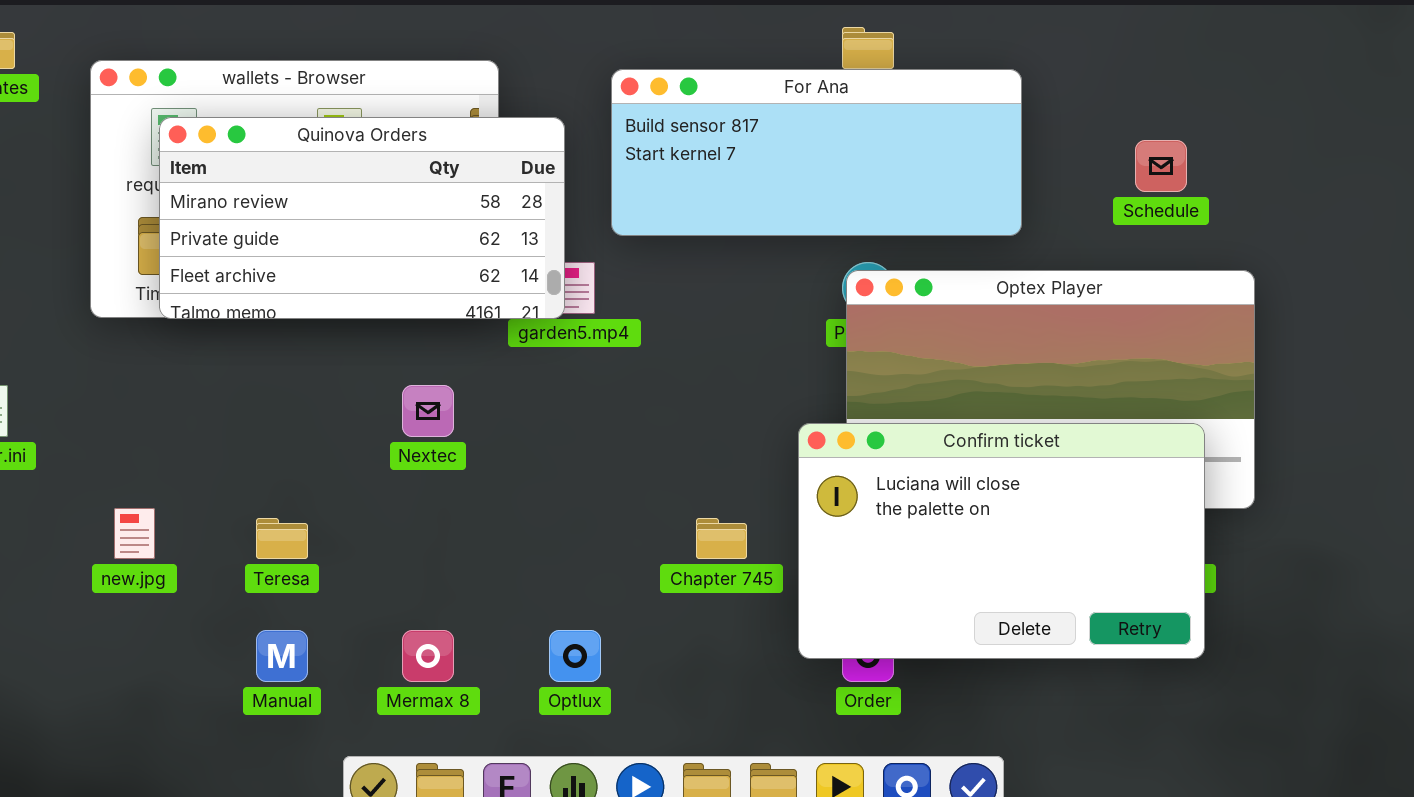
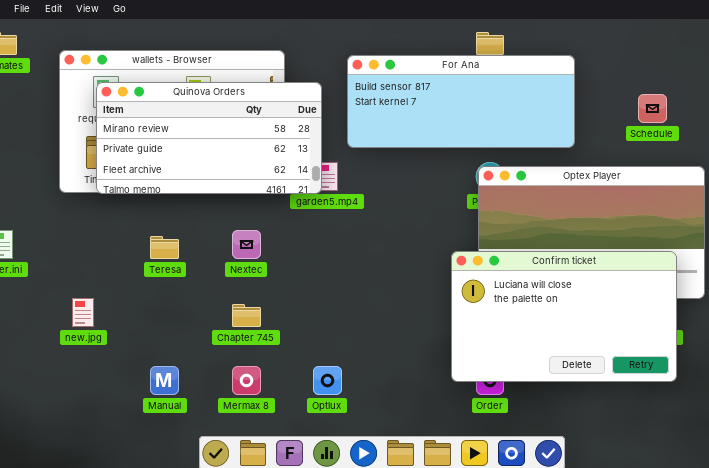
Teresa: [256,518,308,559] -> [150,236,179,259], moved
Chapter 745: [696,518,747,559] -> [232,304,261,327], moved

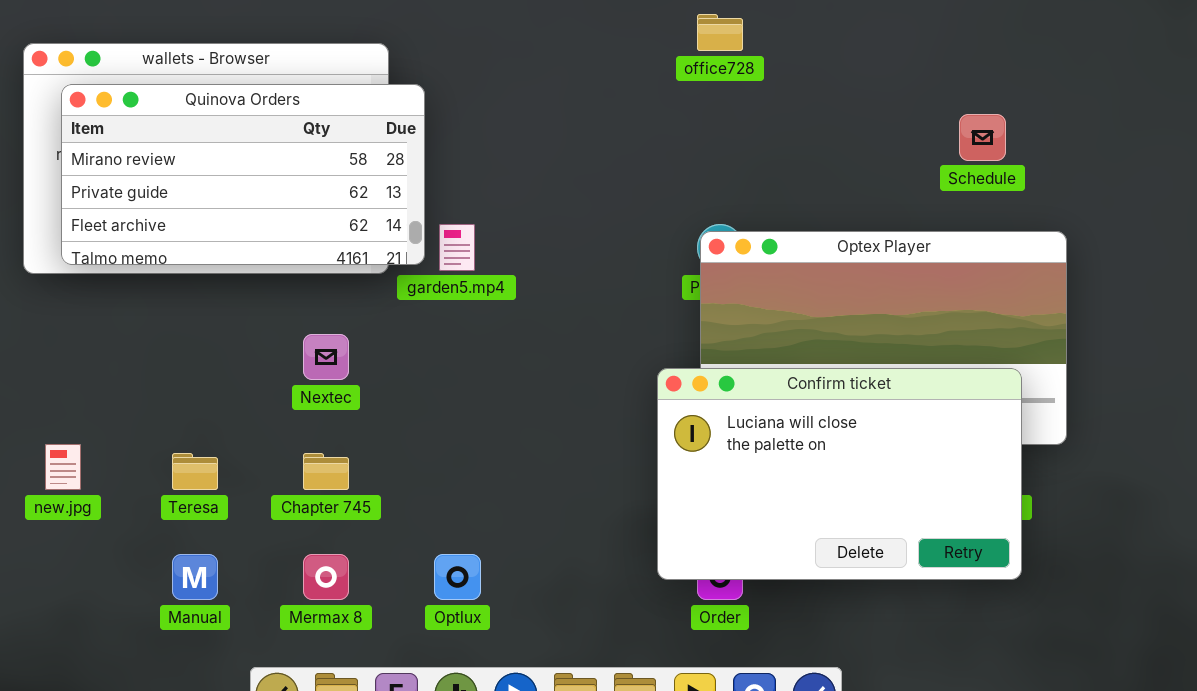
For Ana: [347,55,575,148] -> none, closed
Quinova Orders: [96,82,322,194] -> [61,84,425,265], moved
Teresa: [150,236,179,259] -> [172,453,218,490], moved

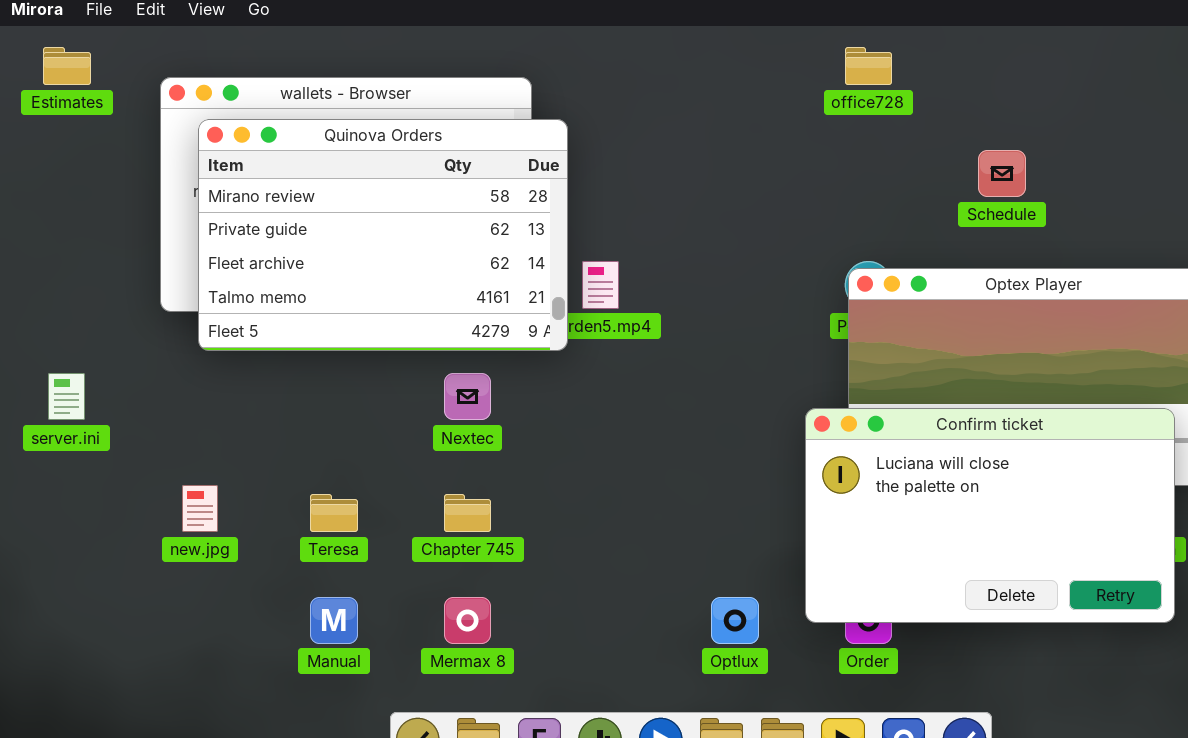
Quinova Orders: [61,84,425,265] -> [198,119,568,351], resized
Schedule: [959,114,1006,161] -> [978,150,1026,197], moved
Optlux: [434,554,481,600] -> [711,597,759,644], moved

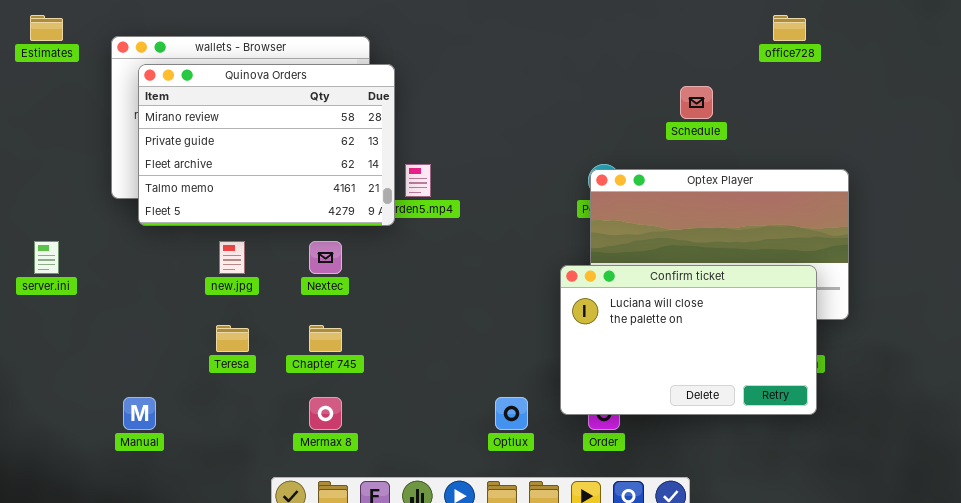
office728: [845,47,892,85] -> [773,15,806,41], moved
new.jpg: [182,485,218,532] -> [219,241,245,274], moved
Manual: [310,597,358,644] -> [123,397,156,430], moved

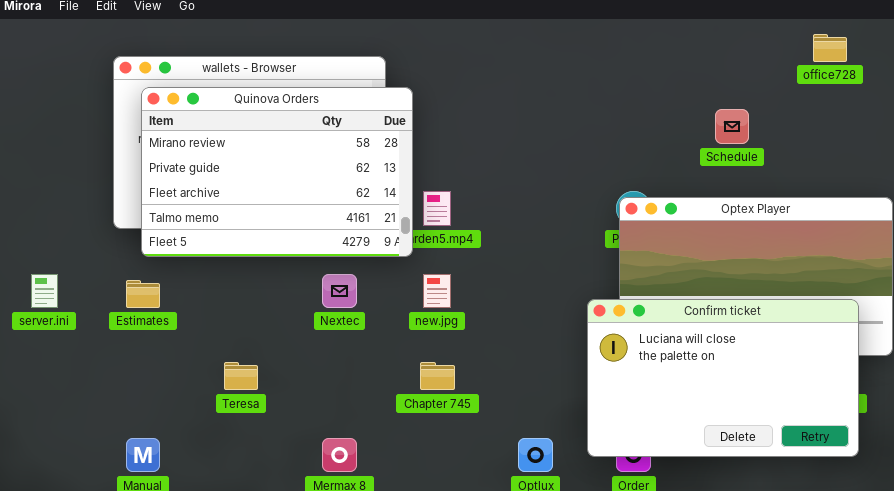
Estimates: [30,15,63,41] -> [126,280,160,308], moved
new.jpg: [219,241,245,274] -> [423,274,451,308], moved
Chapter 745: [309,325,342,352] -> [420,362,455,390], moved

